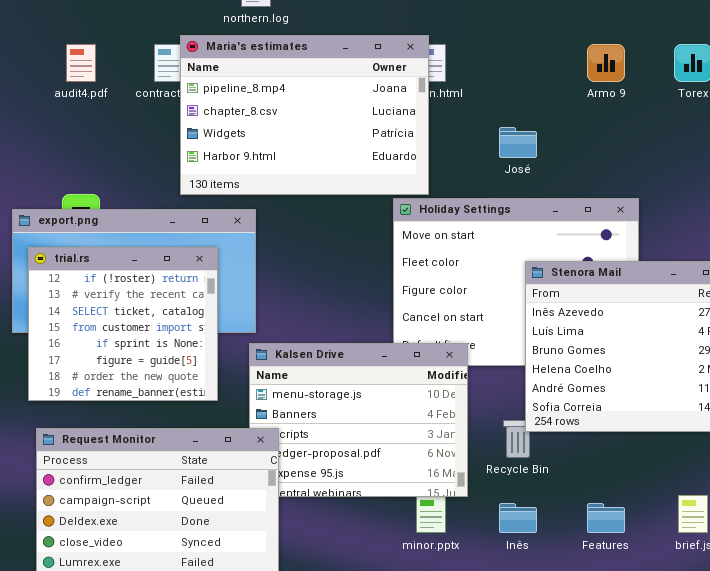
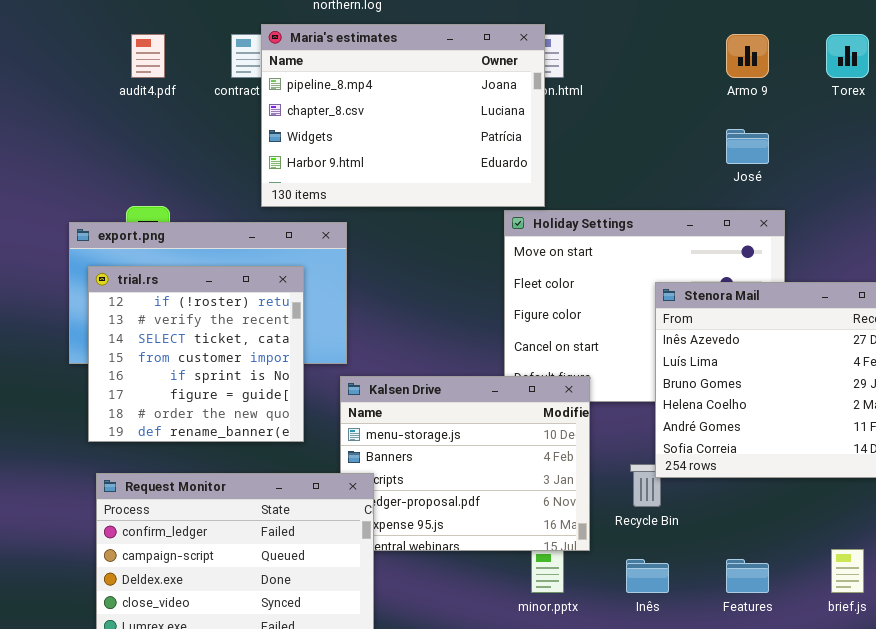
José: [499,127,537,158] -> [726,129,769,164], moved

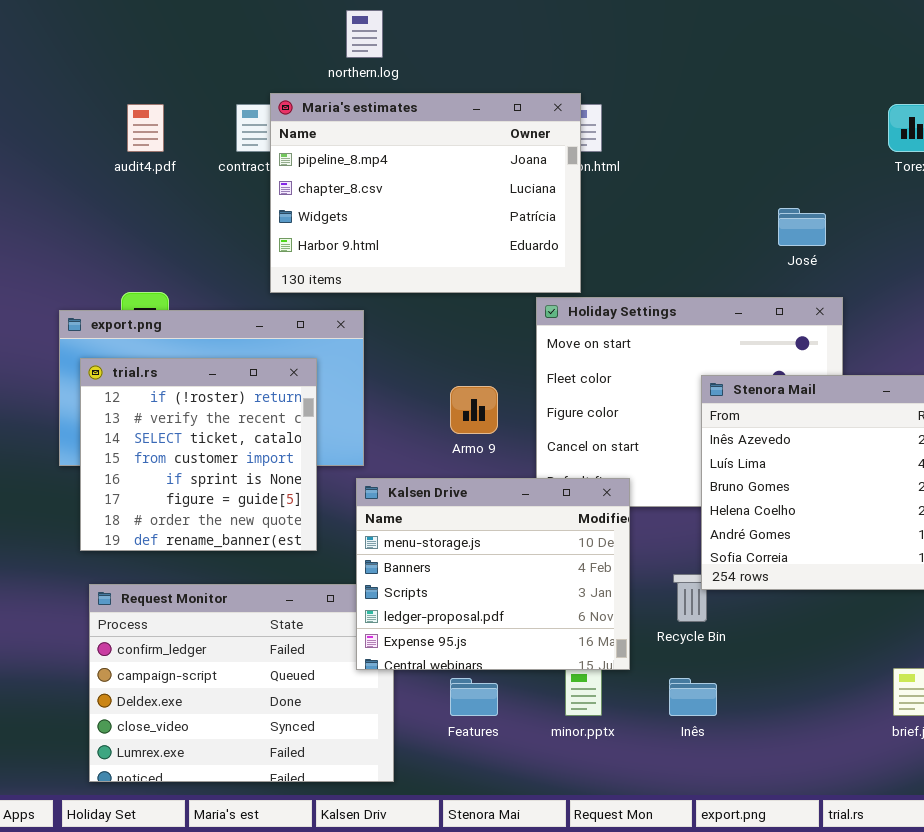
Armo 9: [726,34,769,78] -> [450,386,498,434], moved
Kalsen Drive: [340,376,590,551] -> [356,478,630,670], raised
Features: [726,559,769,593] -> [450,678,498,716], moved

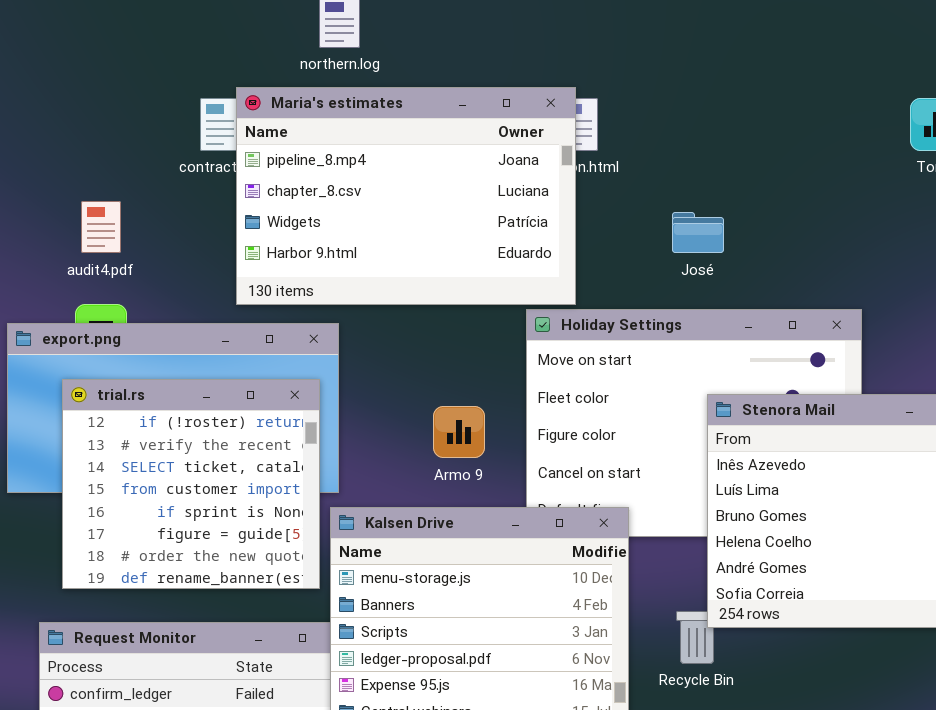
audit4.pdf: [127,104,164,152] -> [81,201,121,253], moved
José: [778,208,826,246] -> [672,212,724,253], moved
trial.rs: [80,358,317,551] -> [62,379,320,589], moved

